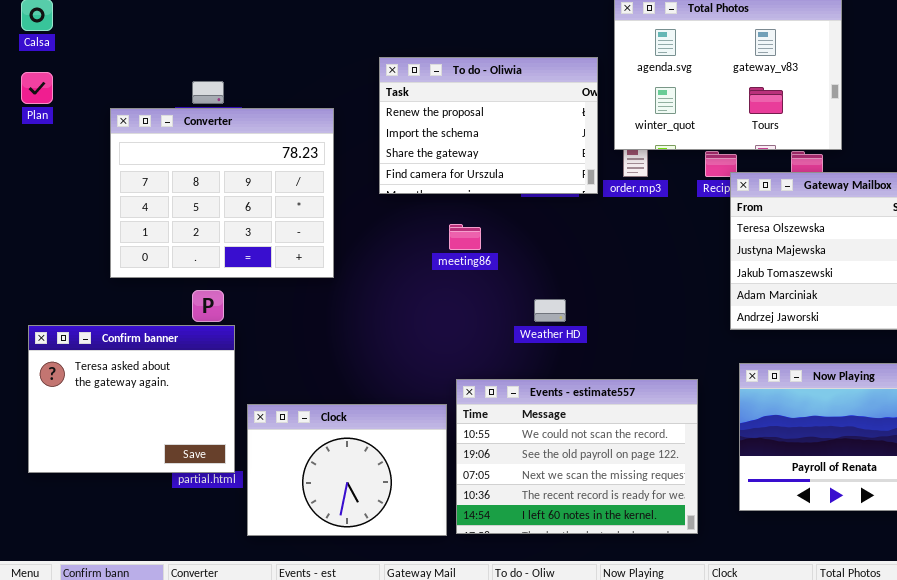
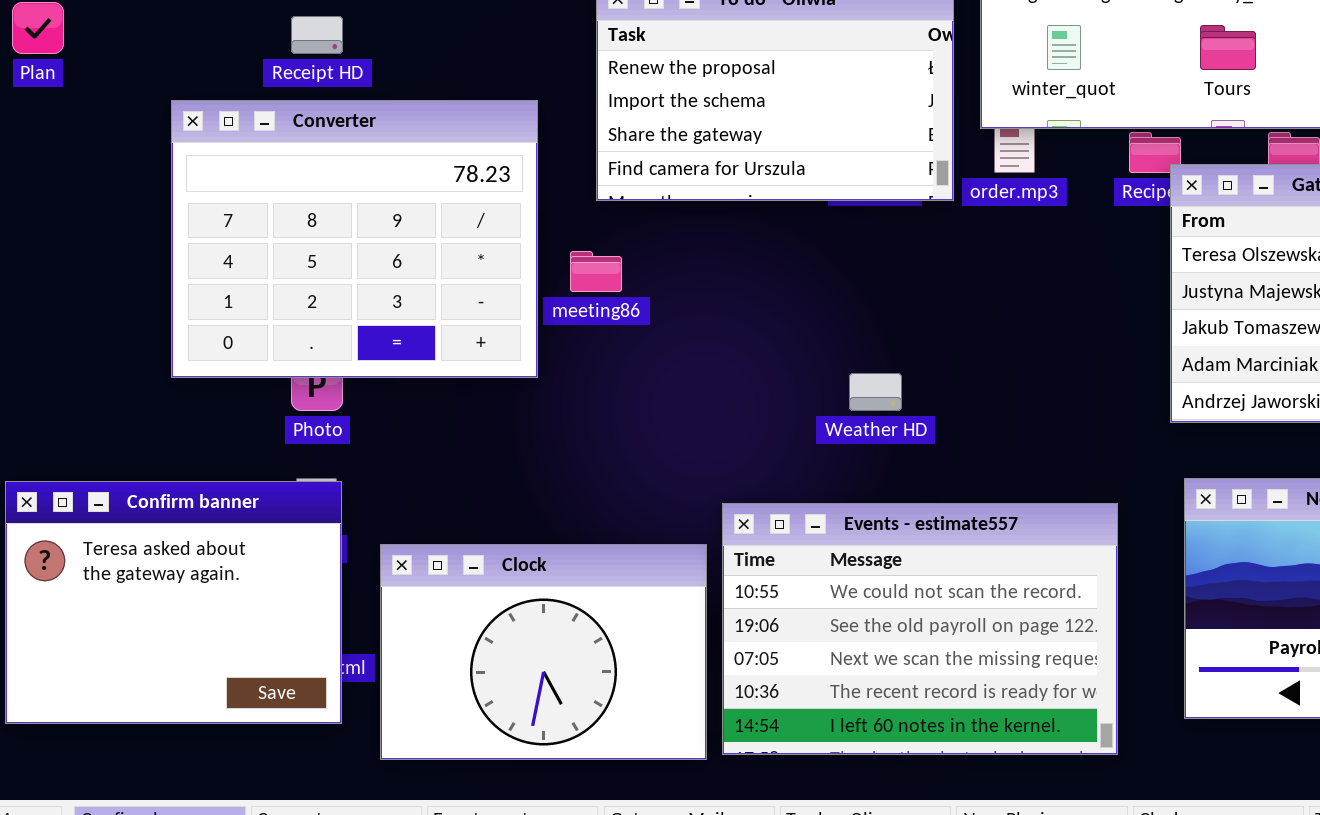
Converter: [110,108,334,278] -> [171,100,538,378], moved
meeting86: [449,224,481,250] -> [570,251,622,292], moved
Confirm banner: [28,325,235,473] -> [5,481,342,724], moved

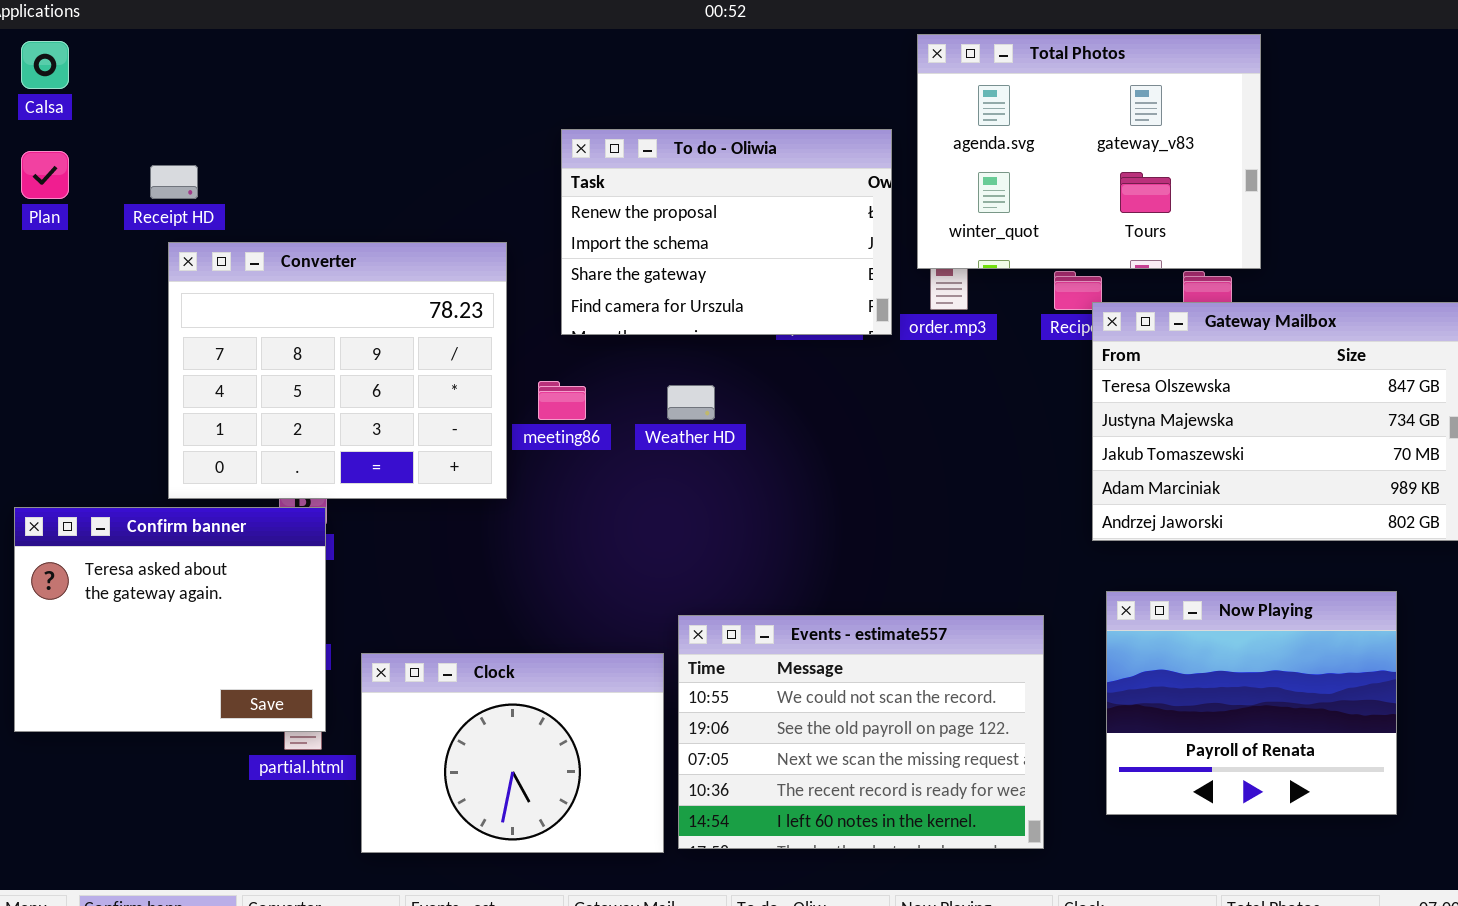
Receipt HD: [291,16,343,54] -> [150,165,198,199], moved
Weather HD: [849,373,902,411] -> [667,385,715,420], moved
Confirm banner: [5,481,342,724] -> [14,507,326,732], moved

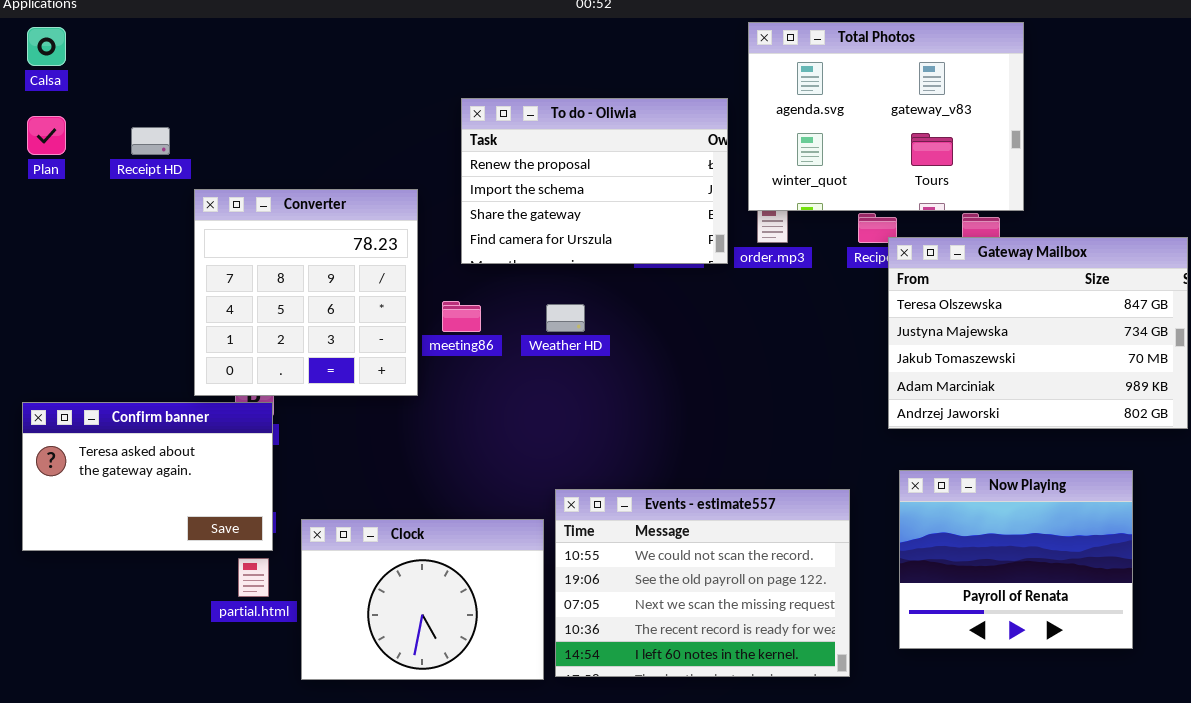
Converter: [168,242,507,499] -> [194,189,418,396], resized
Confirm banner: [14,507,326,732] -> [22,402,273,551], resized

